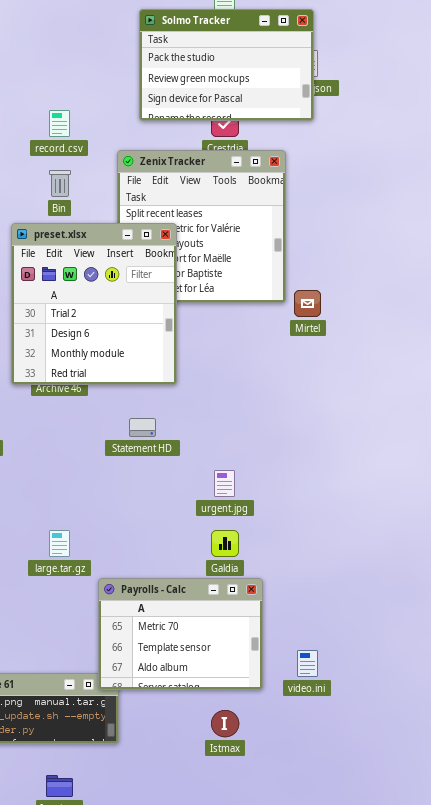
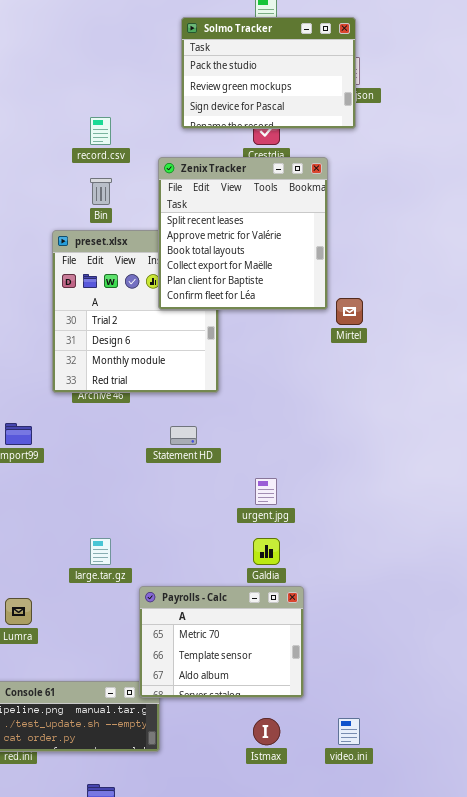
Zenix Tracker: [117,150,286,303] -> [158,157,328,310], raised
video.ini: [297,650,318,677] -> [338,718,360,745], moved

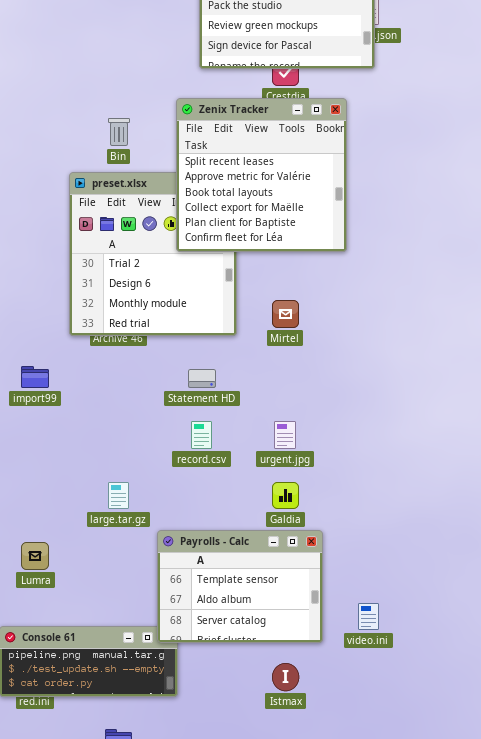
record.csv: [90,117,111,145] -> [191,421,212,449], moved
Mirtel: [336,298,363,325] -> [272,300,299,328], moved
Payrolls - Calc: [139,586,304,698] -> [157,530,323,643], scrolled down 1 row
video.ini: [338,718,360,745] -> [358,603,379,630], moved

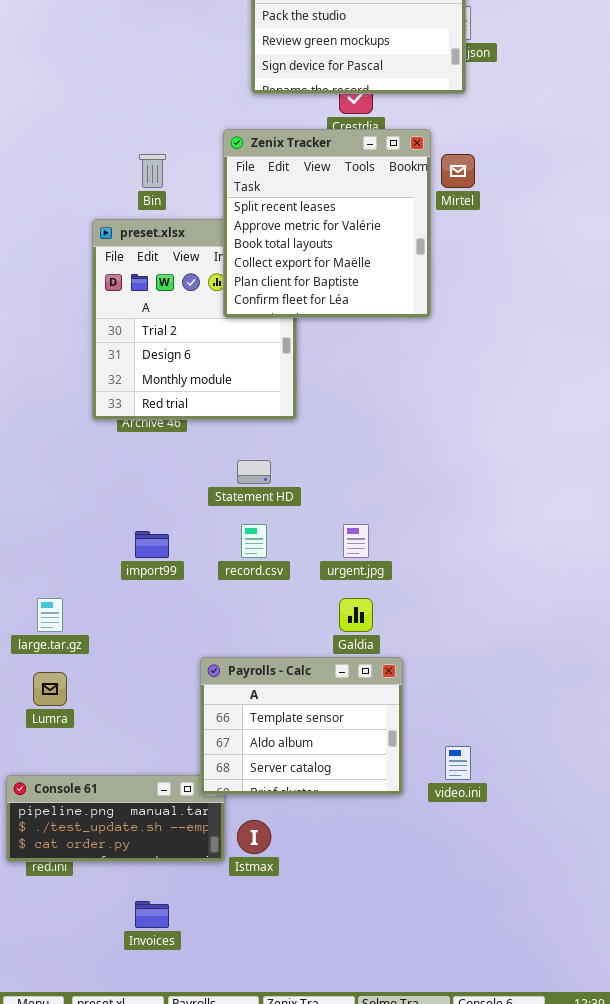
Mirtel: [272,300,299,328] -> [441,154,475,188], moved
import99: [21,366,49,388] -> [135,531,169,558], moved
large.tar.gz: [108,482,129,509] -> [37,598,63,632], moved
Istmax: [272,663,299,691] -> [237,820,271,854], moved

